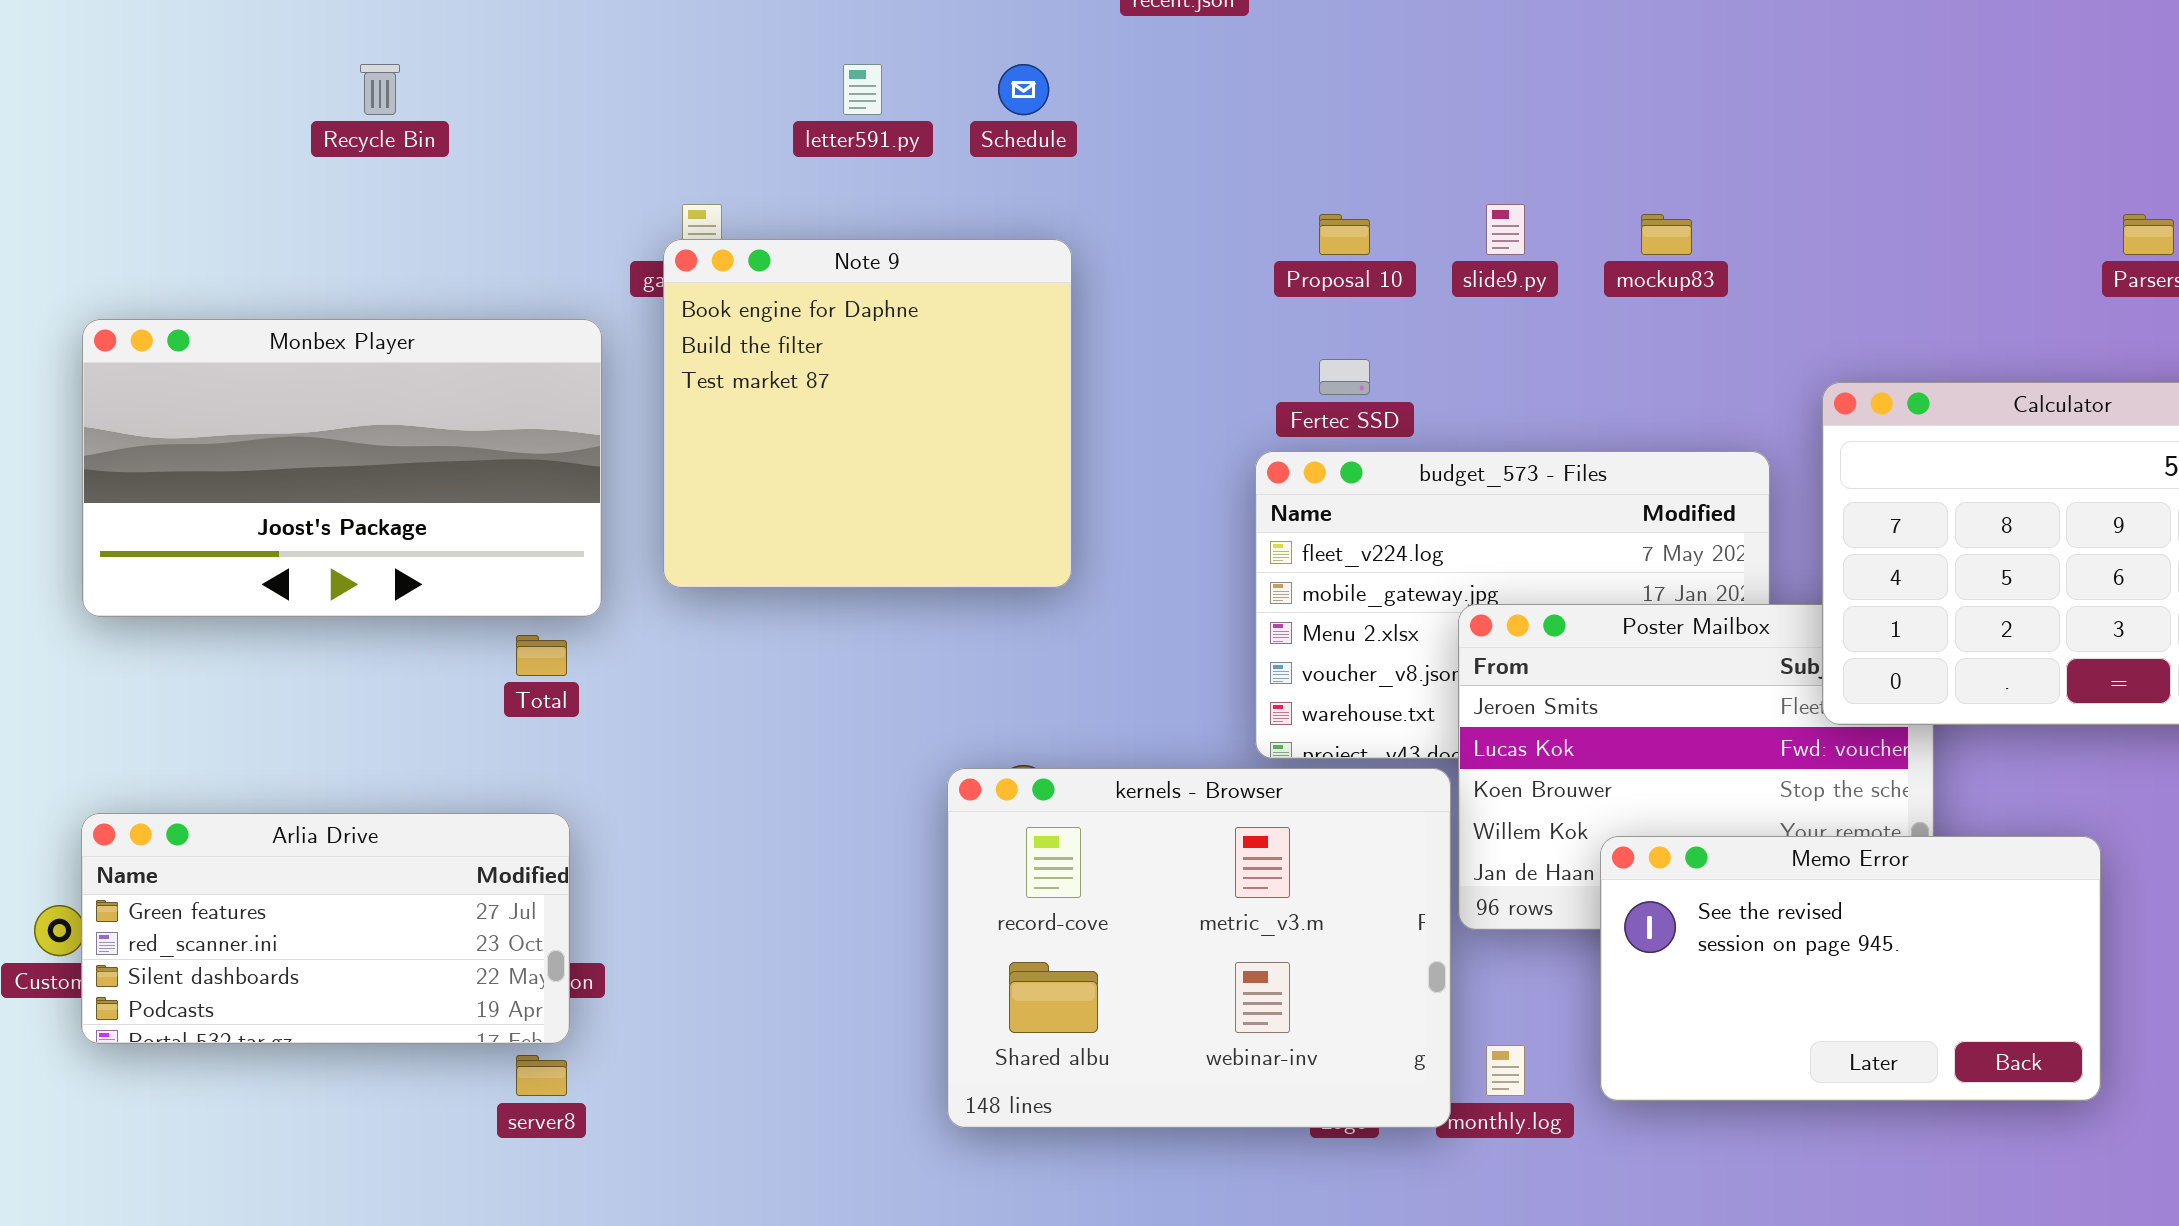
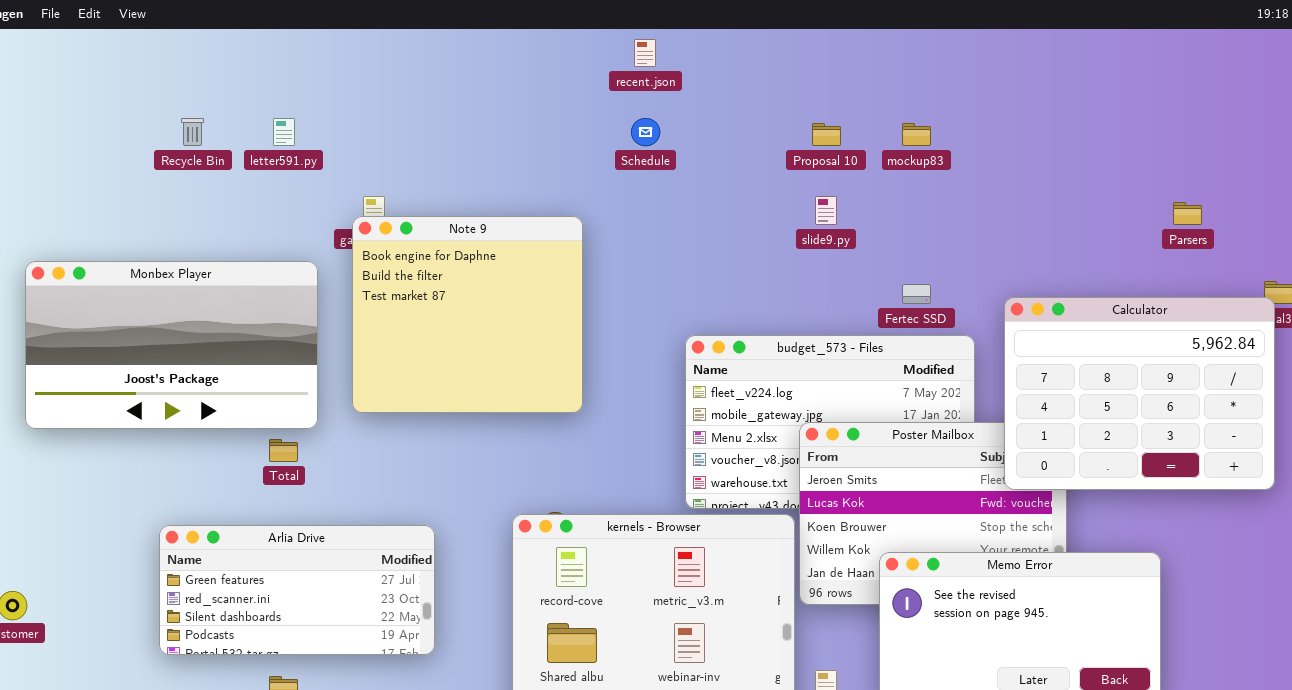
letter591.py: [843,64,882,115] -> [273,118,295,146], moved
Schedule: [998,64,1049,115] -> [631,118,660,146], moved
Proposal 10: [1319,214,1370,255] -> [812,123,841,146], moved
mockup83: [1641,214,1692,255] -> [902,123,931,146], moved
Fertec SSD: [1319,359,1370,395] -> [902,284,931,304], moved
Arlia Drive: [81,813,570,1044] -> [159,525,435,655], moved

